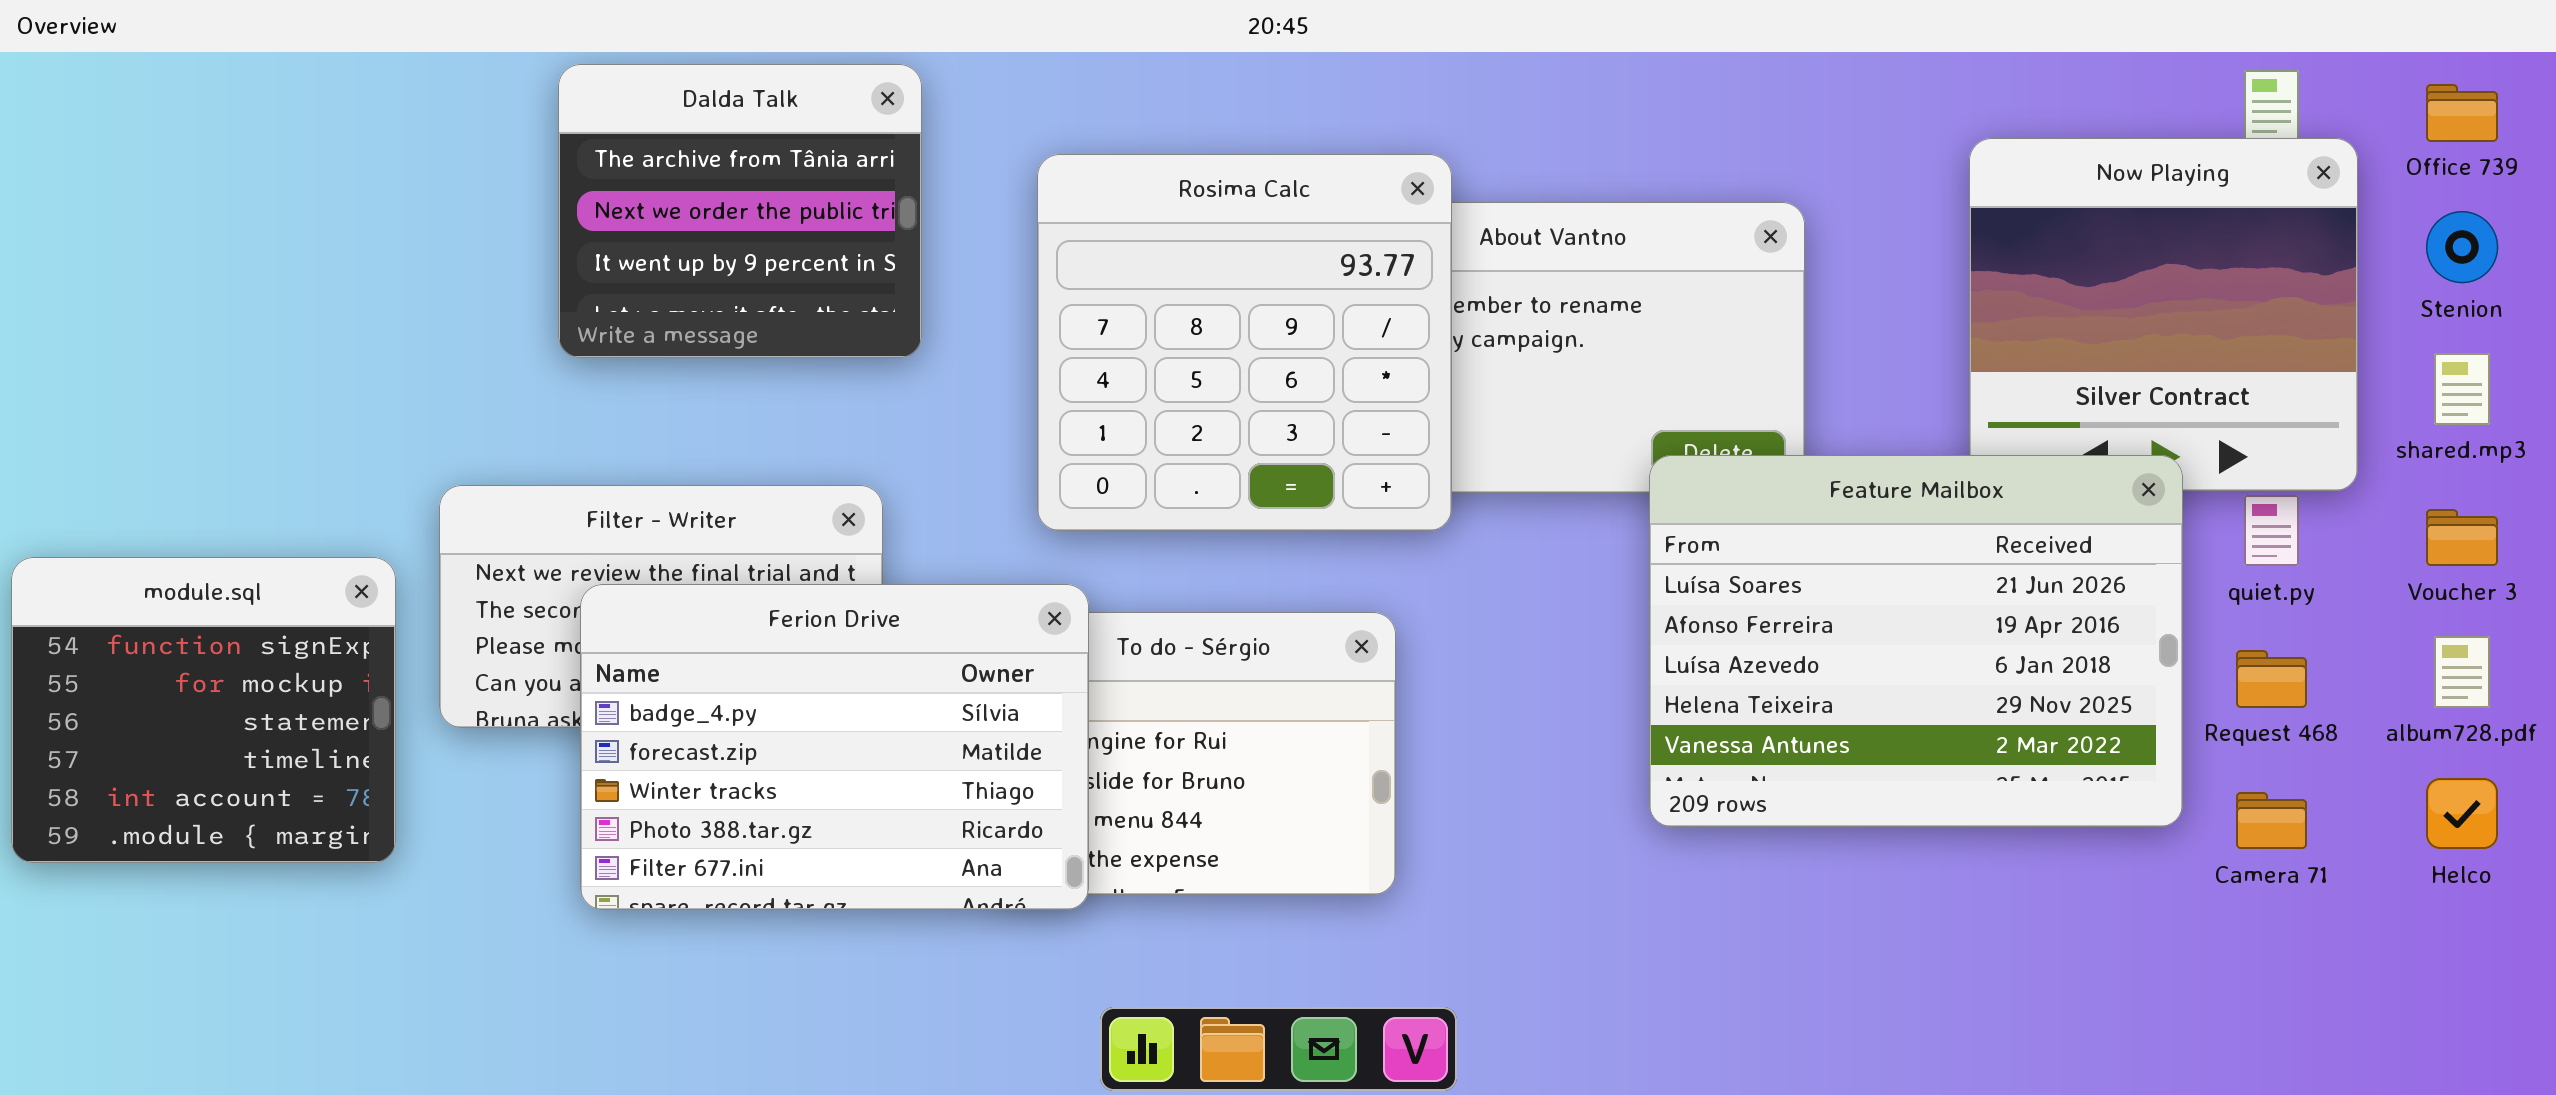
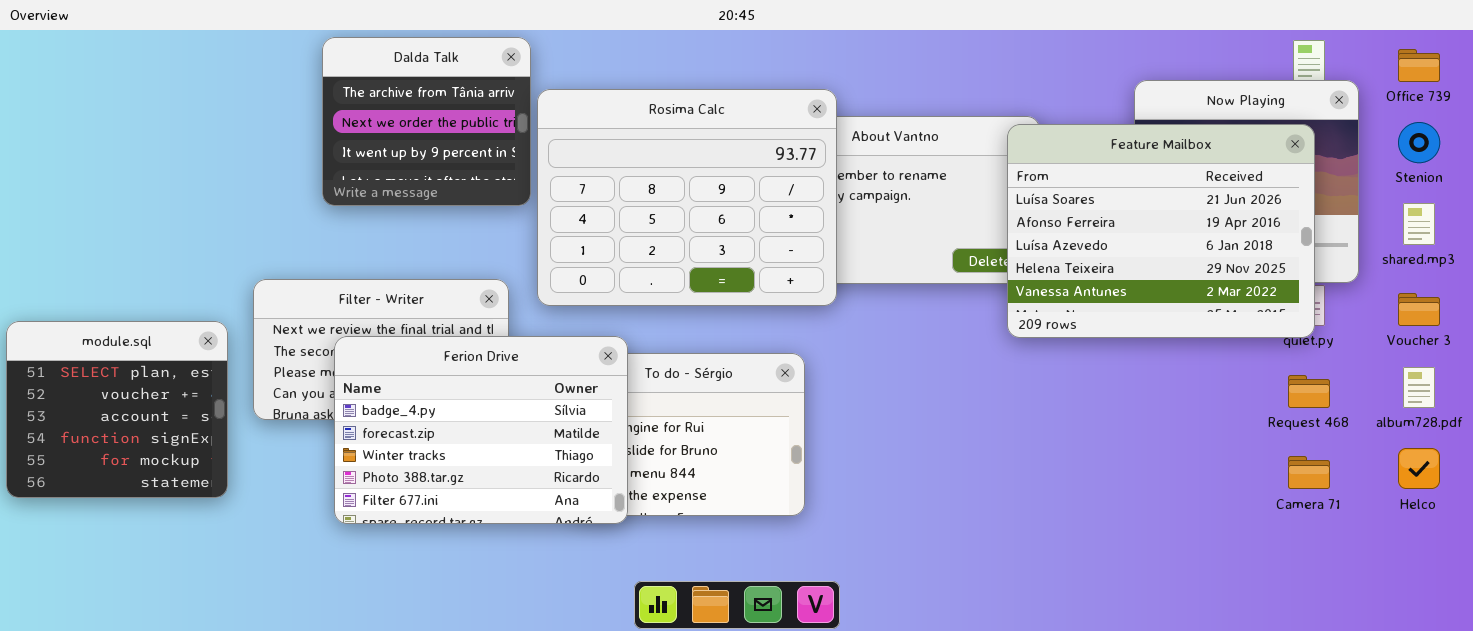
Rosima Calc: [1037,154,1452,531] -> [537,89,837,306], resized
Feature Mailbox: [1649,455,2183,827] -> [1007,124,1315,338], moved
module.sql: [11,557,396,863] -> [6,321,228,498], scrolled up 3 rows

